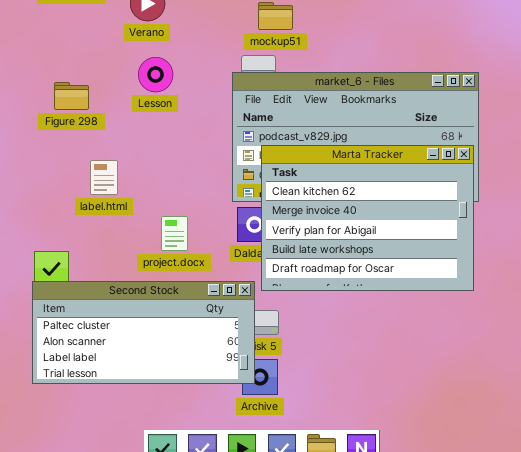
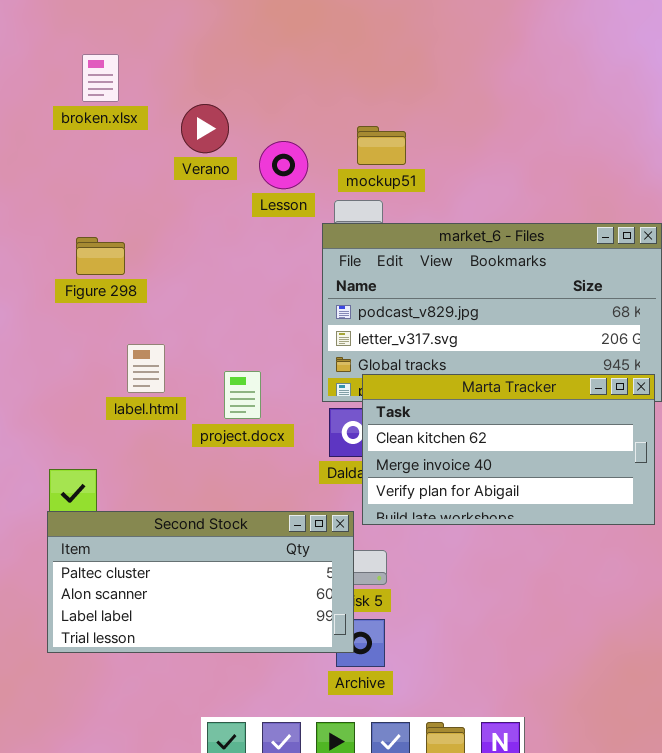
Lesson: [138,57,173,92] -> [259,141,308,189], moved
Marta Tracker: [261,145,474,291] -> [362,374,655,525], resized
project.docx: [161,216,188,251] -> [224,371,261,419], moved

